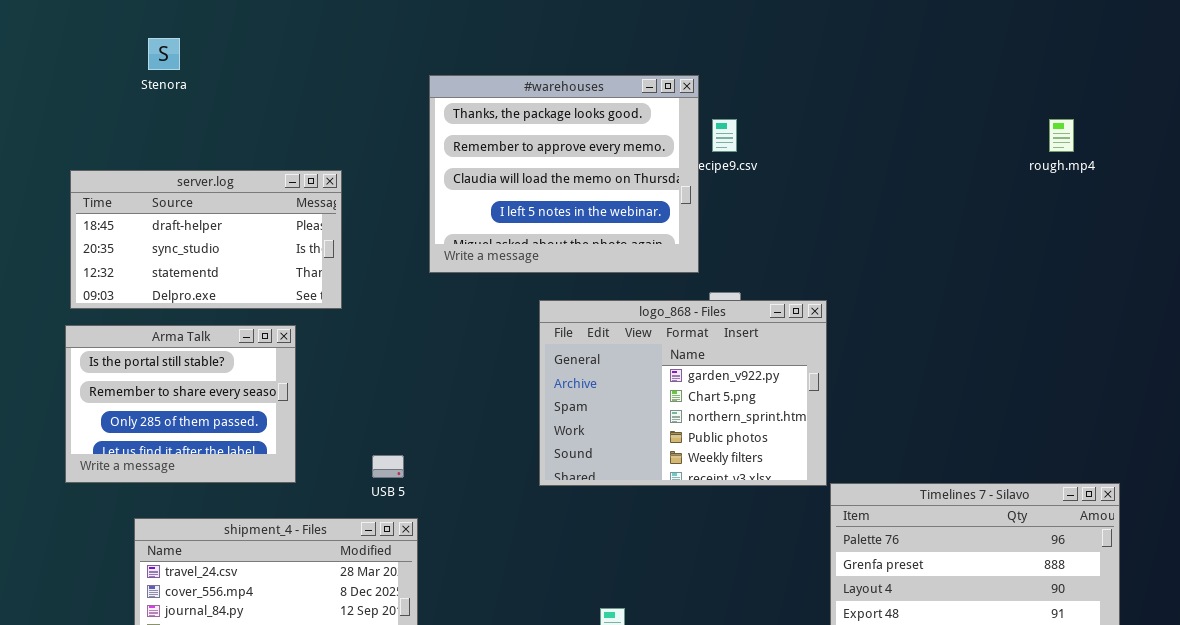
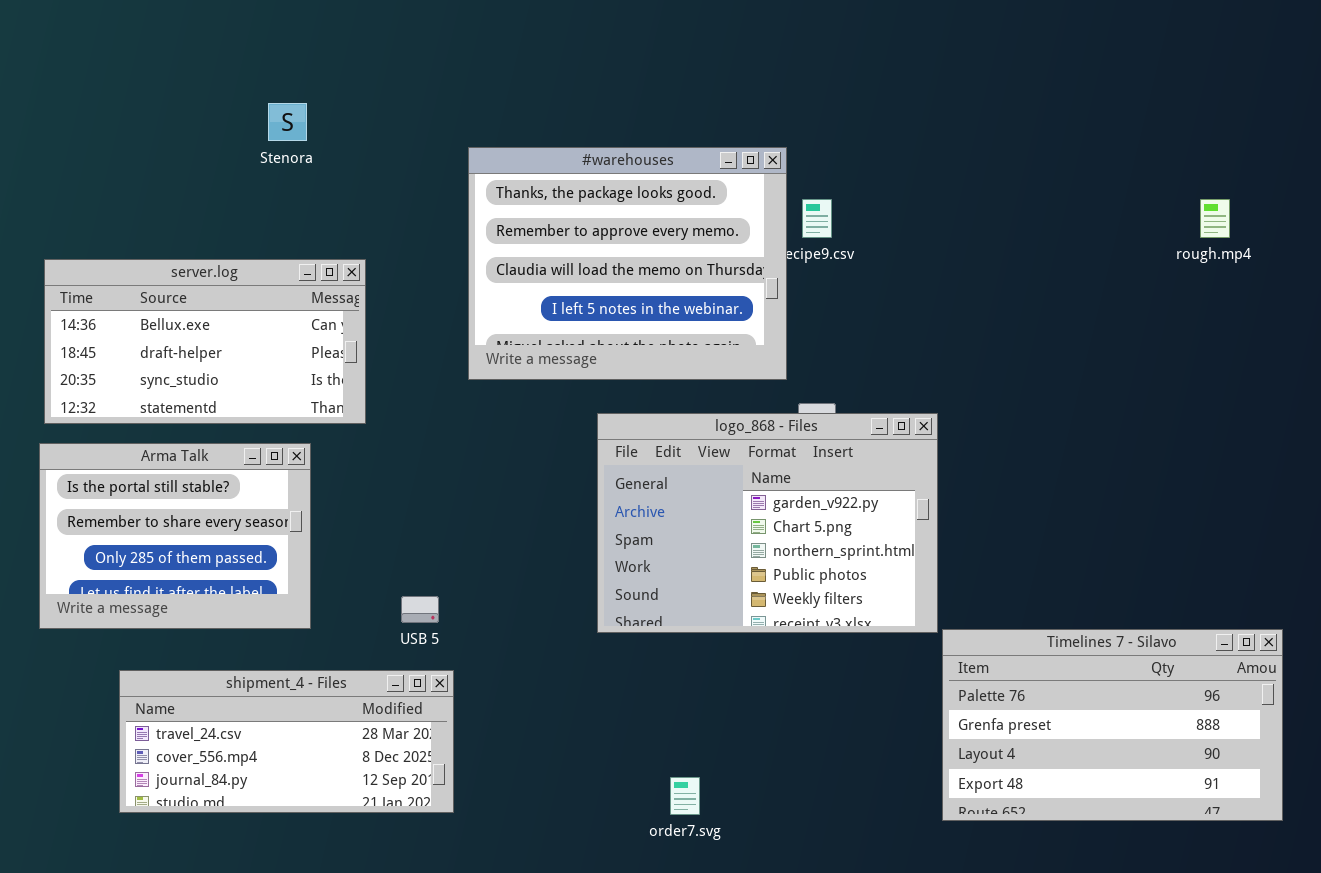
Stenora: [148,38,180,70] -> [268,103,307,141], moved
server.log: [70,170,342,309] -> [44,259,366,424], scrolled up 1 row

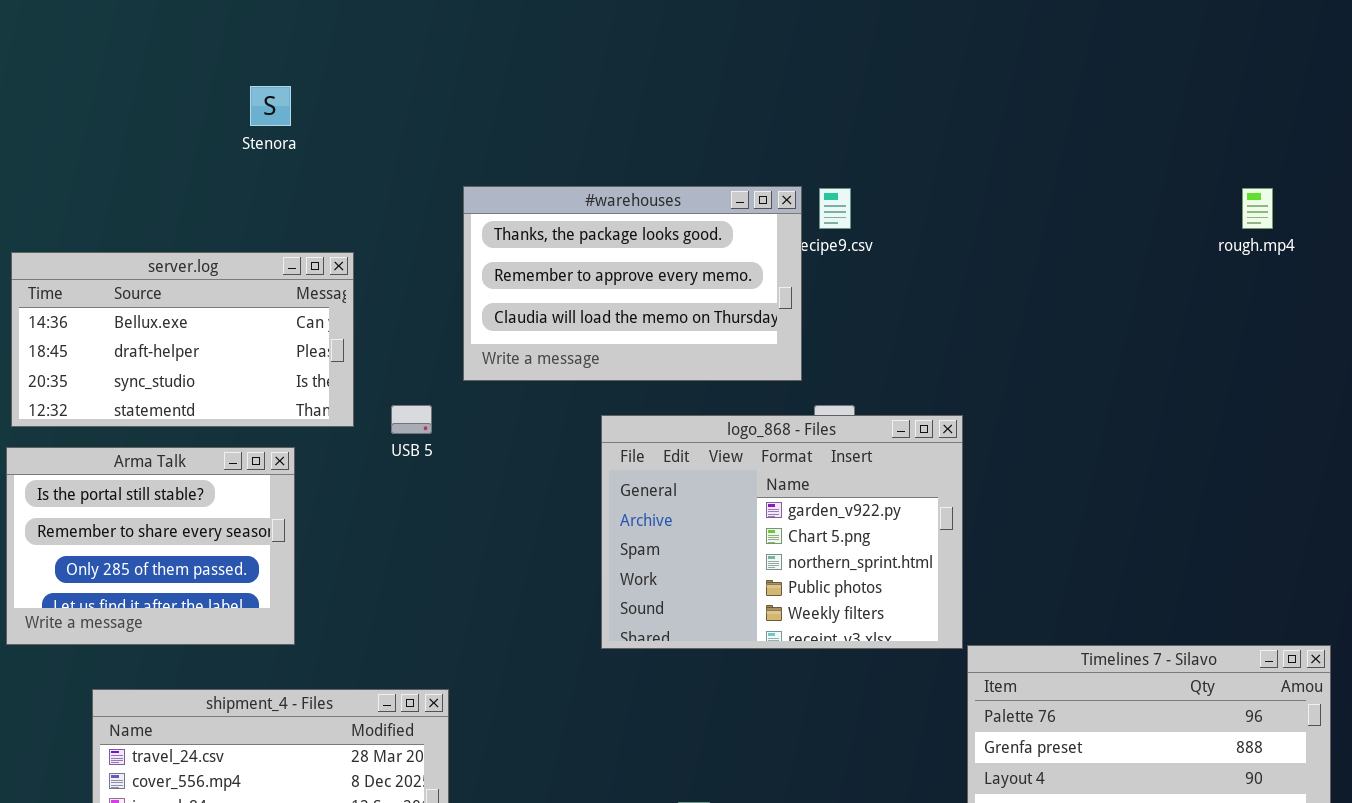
#warehouses: [468,147,787,380] -> [463,186,802,381], resized
USB 5: [401,596,439,623] -> [391,405,432,434], moved

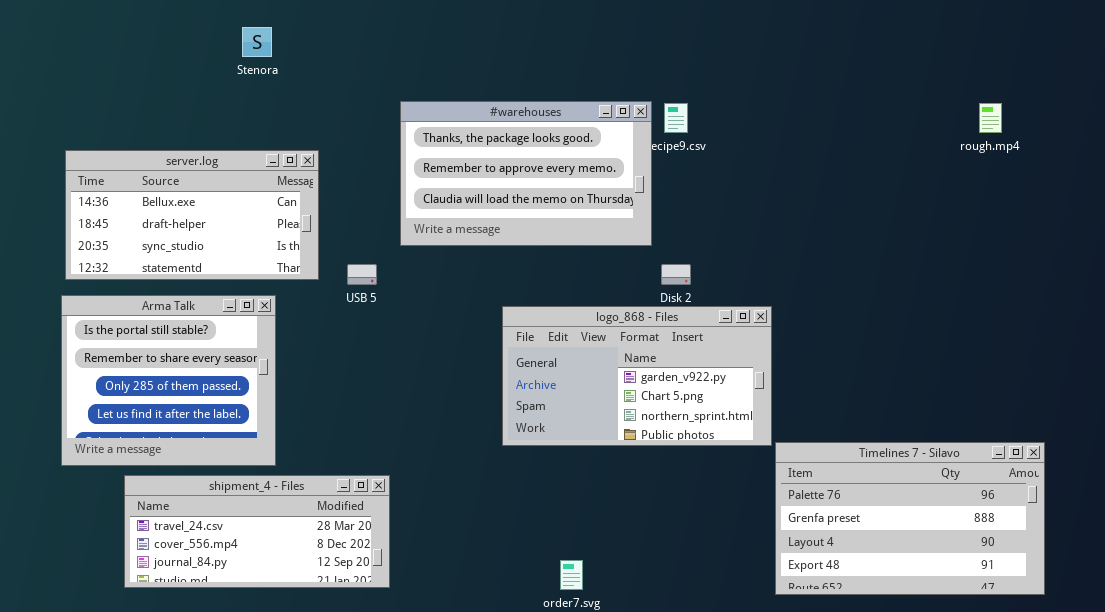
logo_868 - Files: [601,415,963,649] -> [502,306,772,446], resized
Arma Talk: [6,447,295,645] -> [61,295,276,466], resized

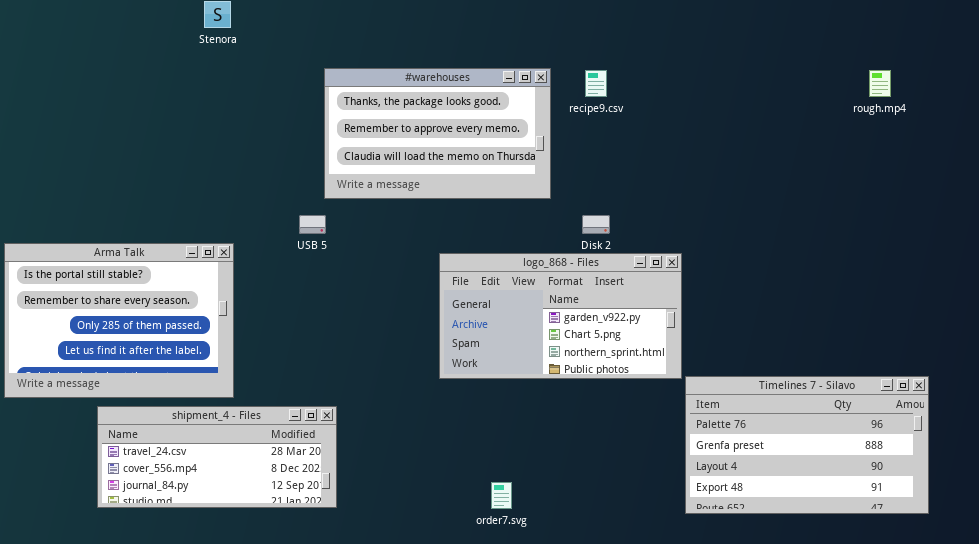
#warehouses: [400,101,652,246] -> [324,68,551,199], moved
server.log: [65,150,319,280] -> none, closed
Arma Talk: [61,295,276,466] -> [4,243,234,398], resized

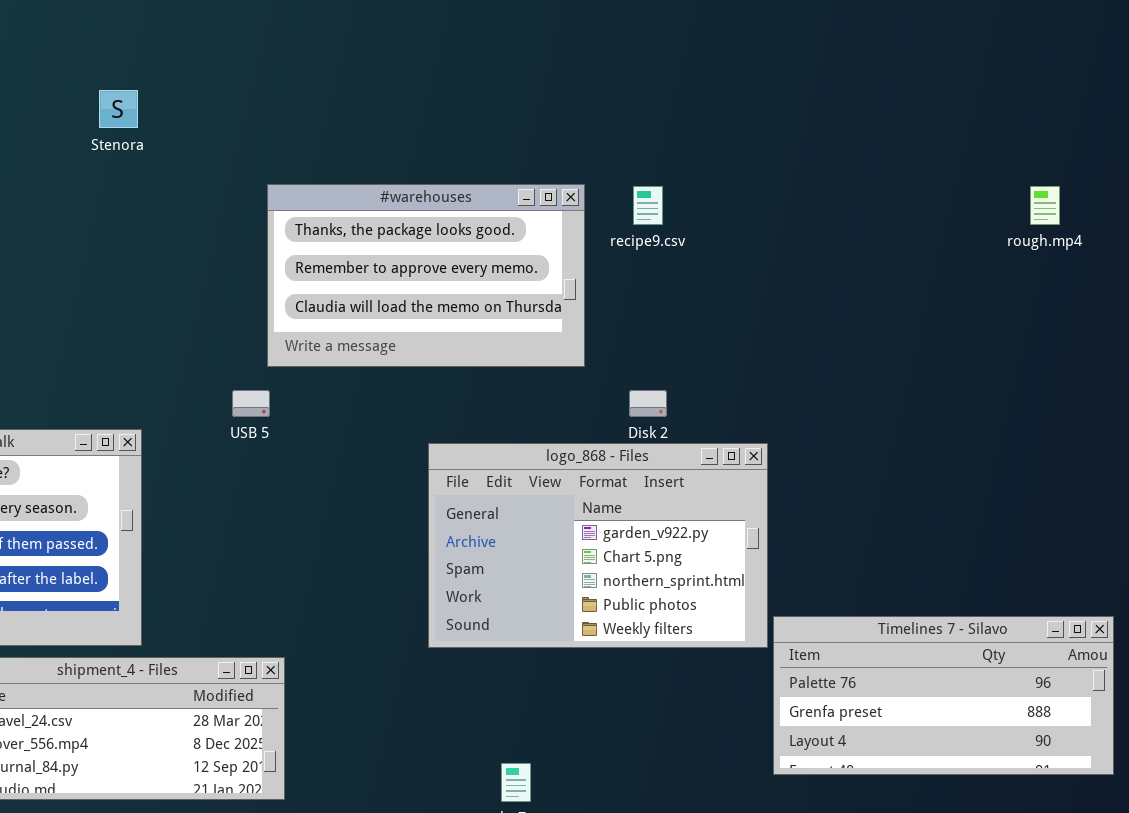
logo_868 - Files: [439,253,682,379] -> [428,443,768,648], resized
Timelines 7 - Silavo: [685,376,929,514] -> [773,616,1114,775], resized

